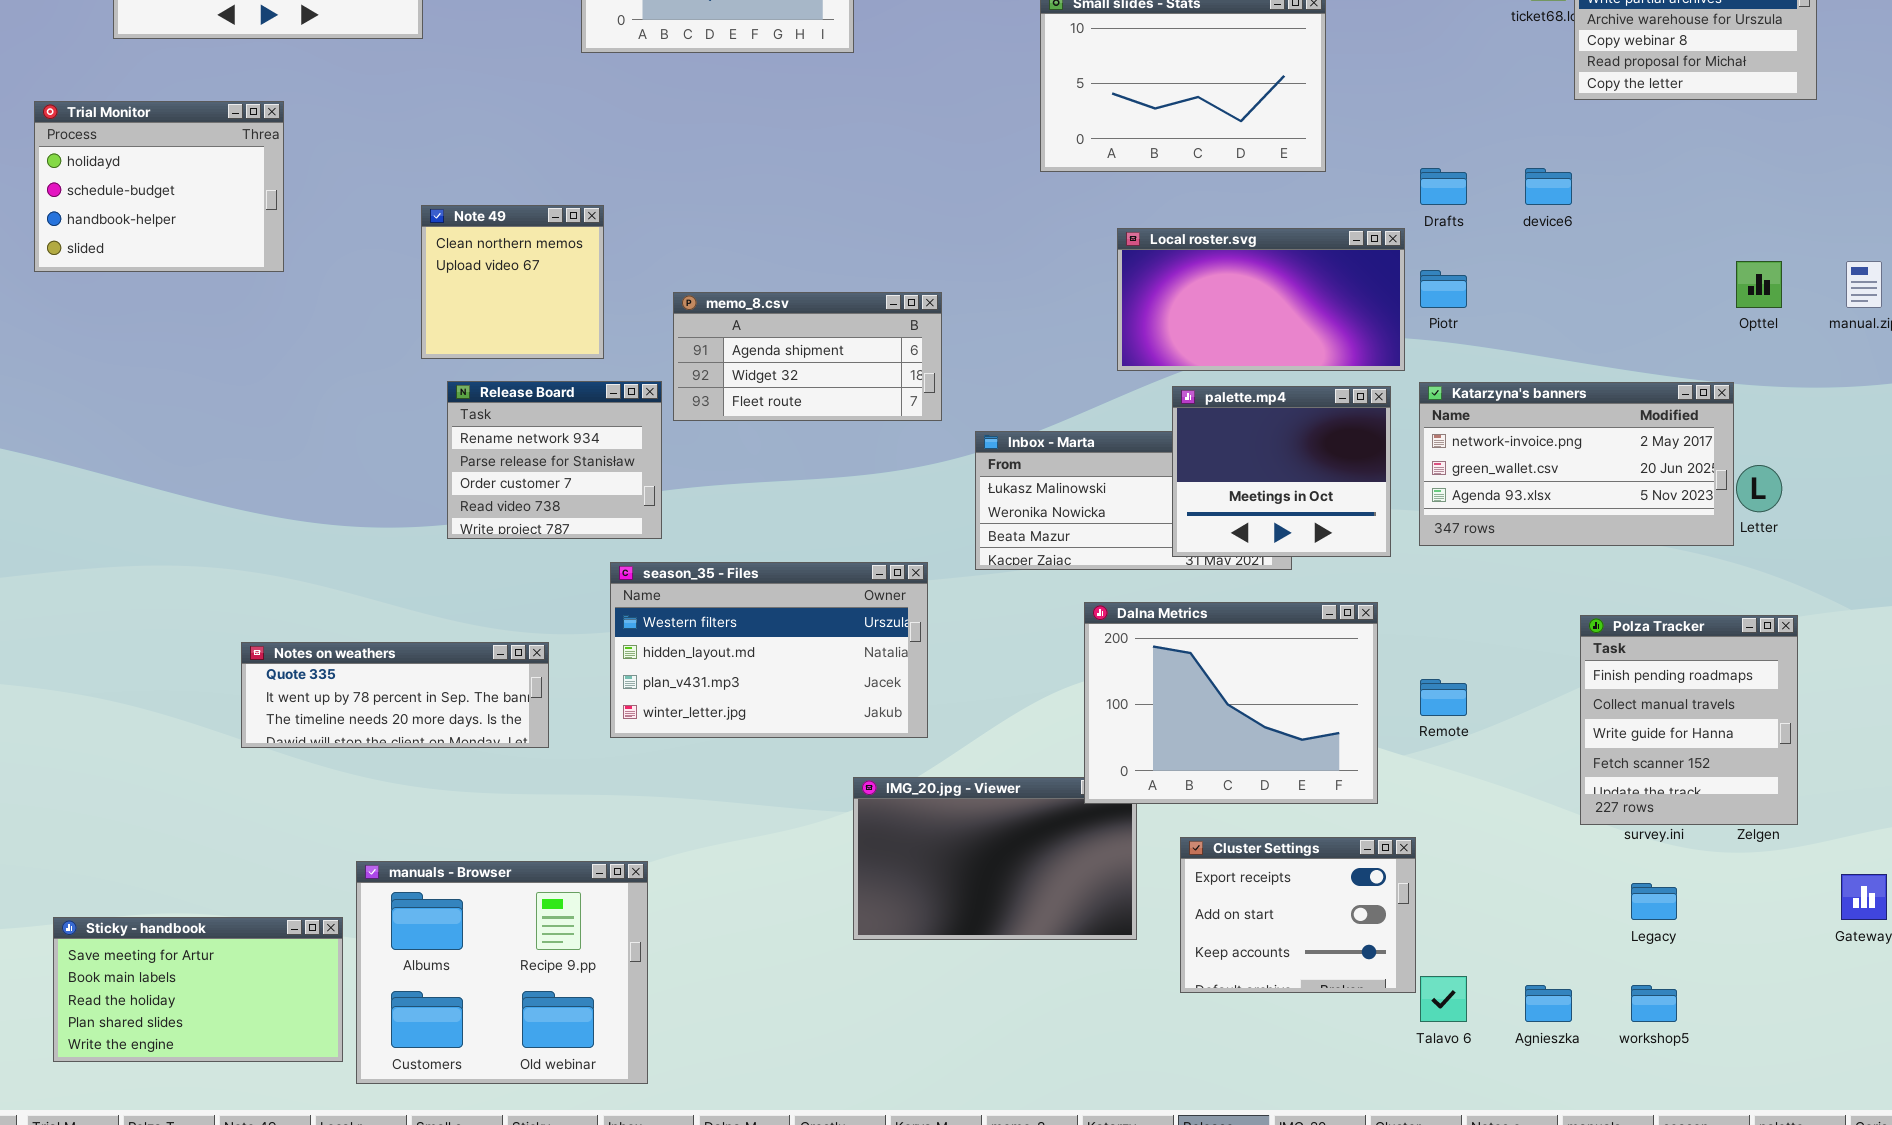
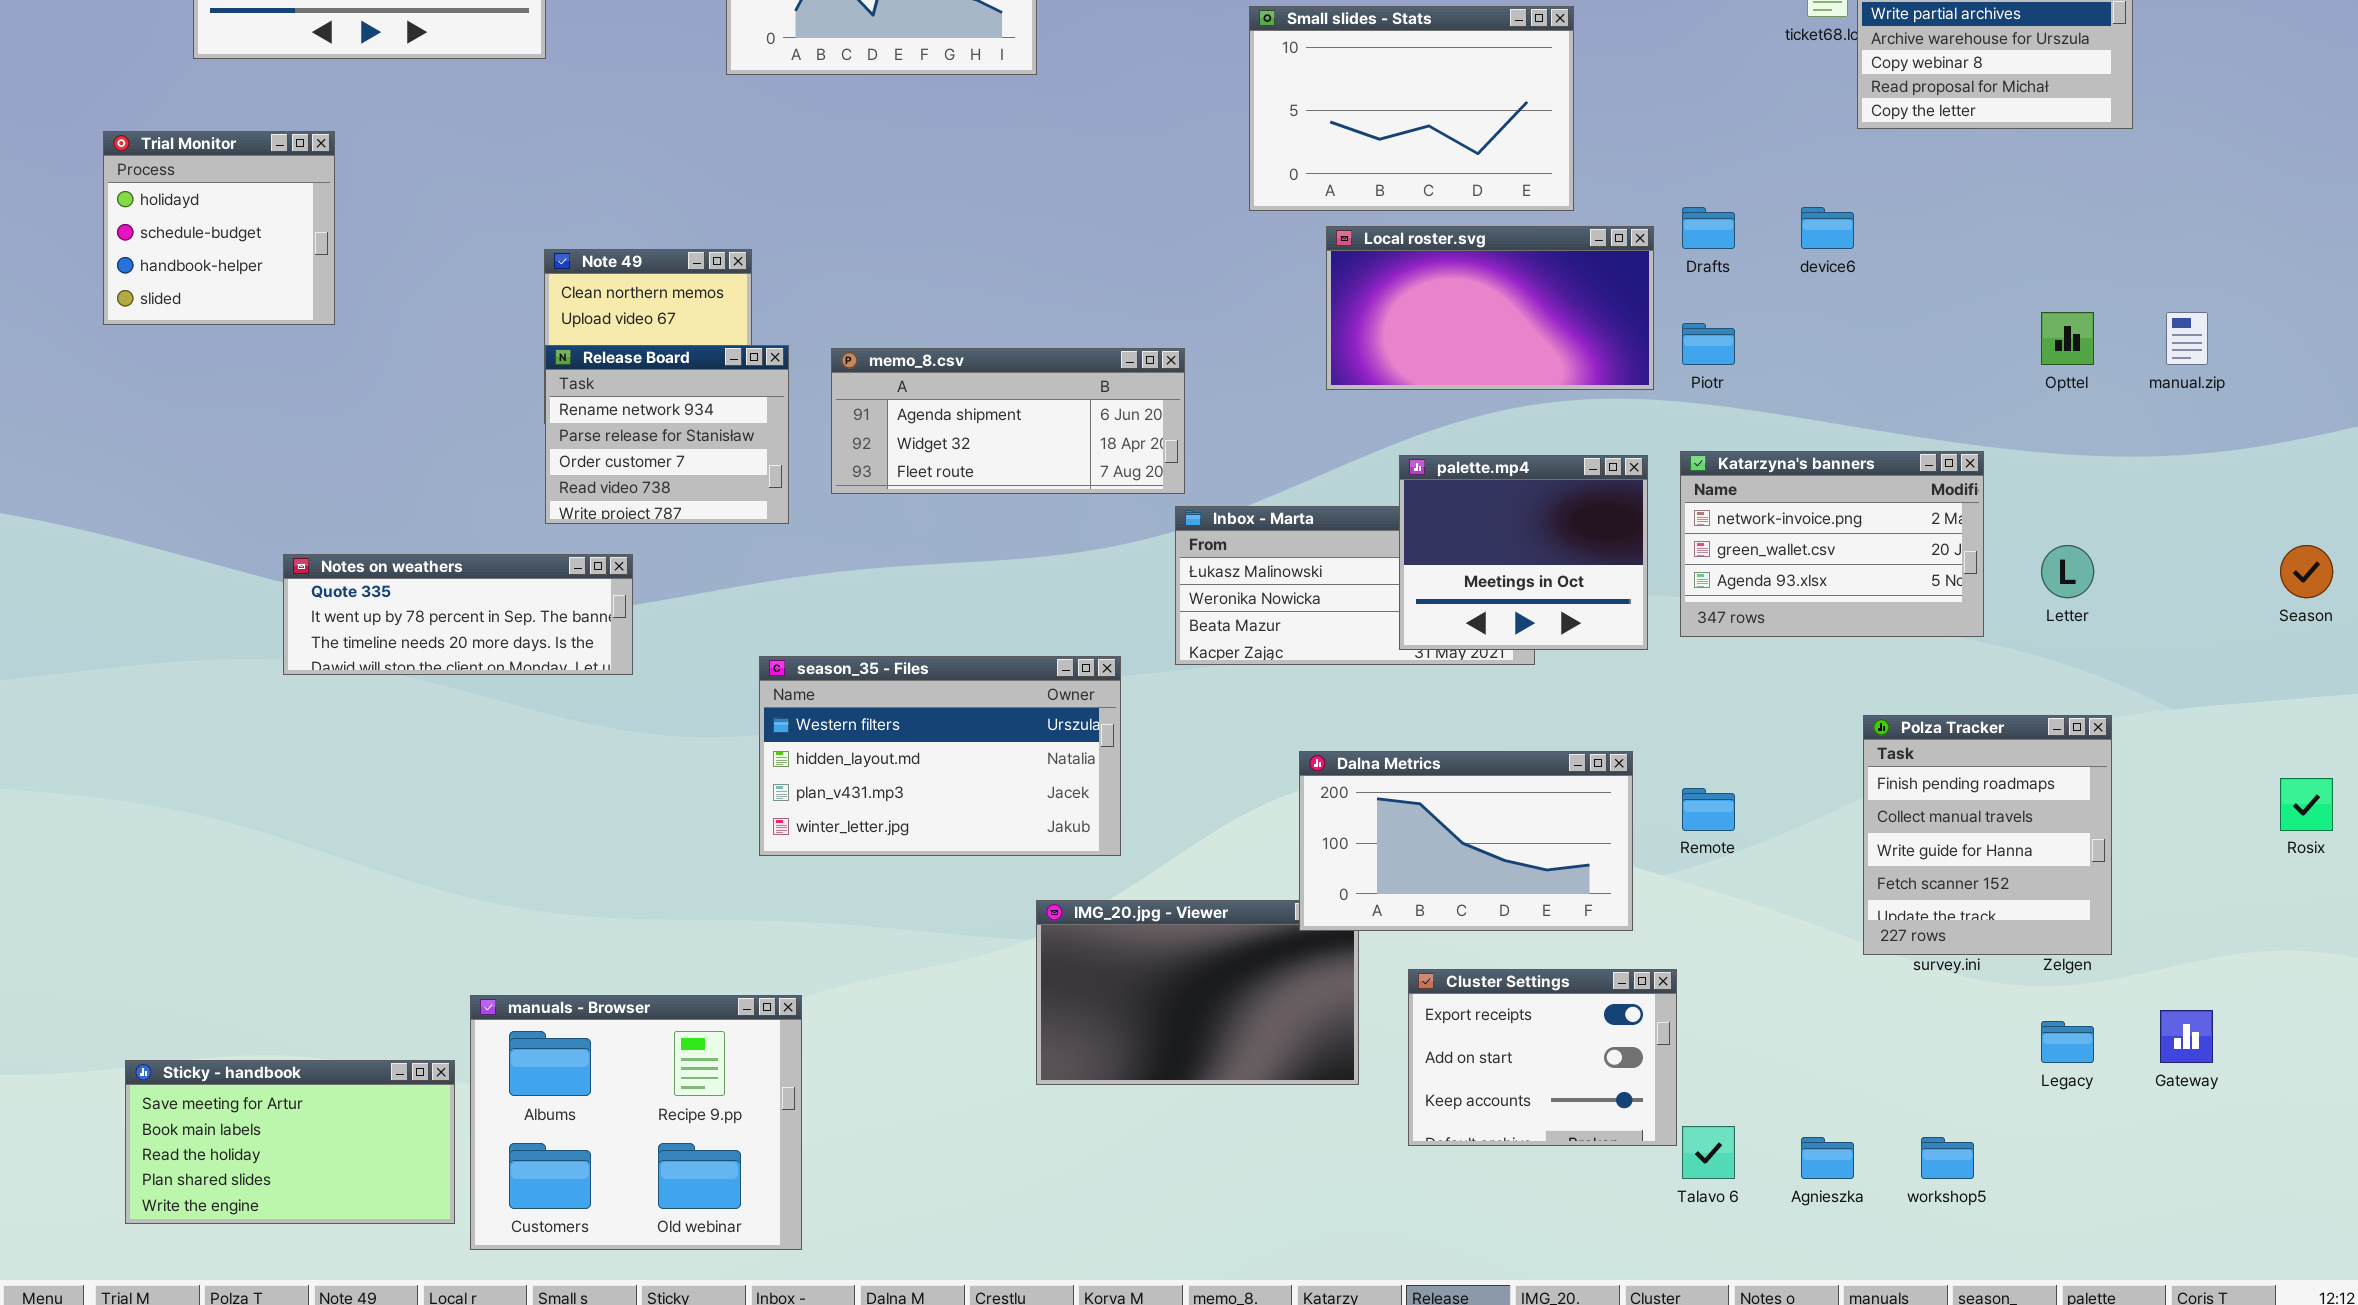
Trial Monitor: [34,101,284,272] -> [103,131,335,325], resized
Local roster.svg: [1117,228,1405,371] -> [1326,226,1654,390], moved
memo_8.csv: [673,292,942,421] -> [831,348,1185,494], resized
Release Board: [447,381,662,539] -> [545,345,789,524], moved
Katarzyna's banners: [1419,382,1734,546] -> [1680,451,1984,637], resized
Dalna Metrics: [1084,602,1378,804] -> [1299,751,1633,931], resized
Notes on weathers: [241,642,549,748] -> [283,554,633,675], moved
Legacy: [1631,883,1677,920] -> [2041,1021,2094,1063], moved

